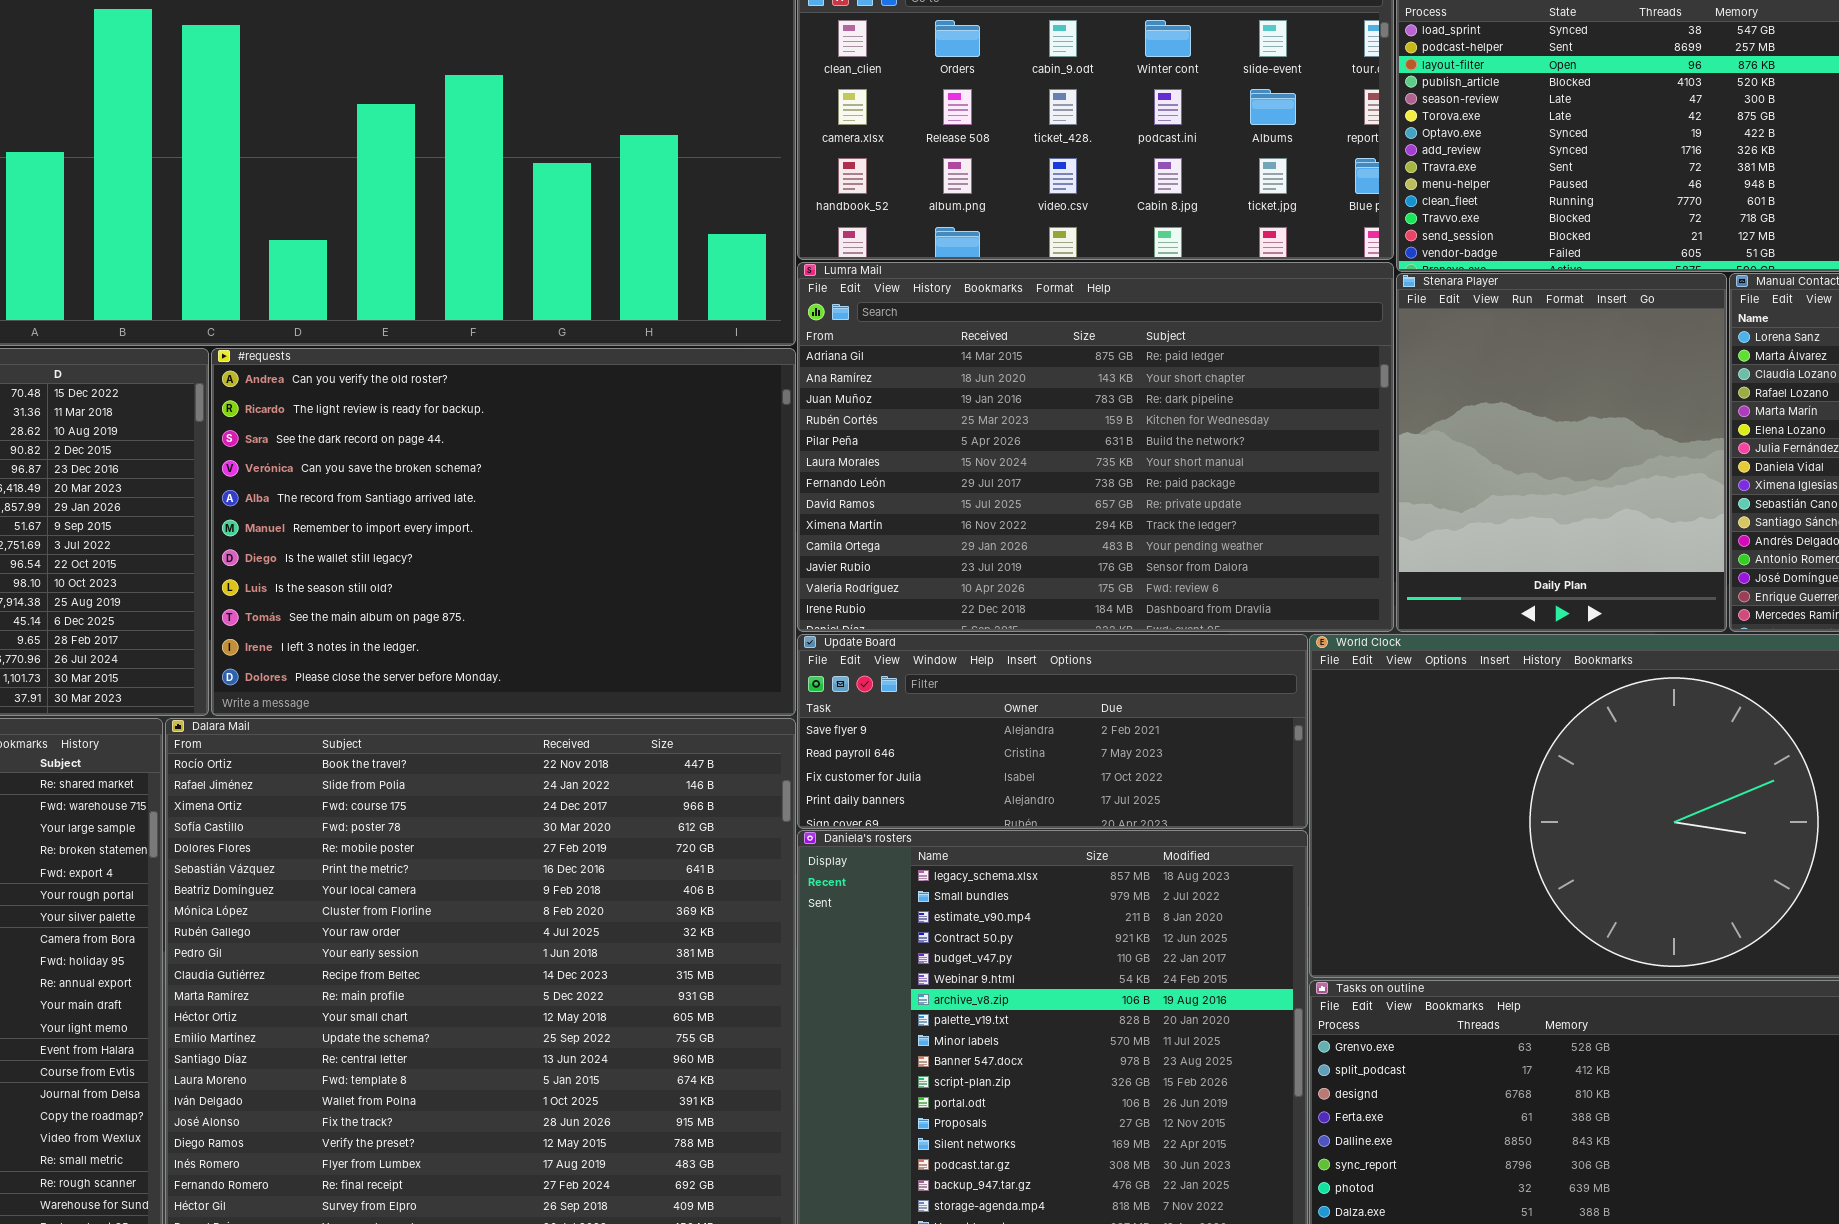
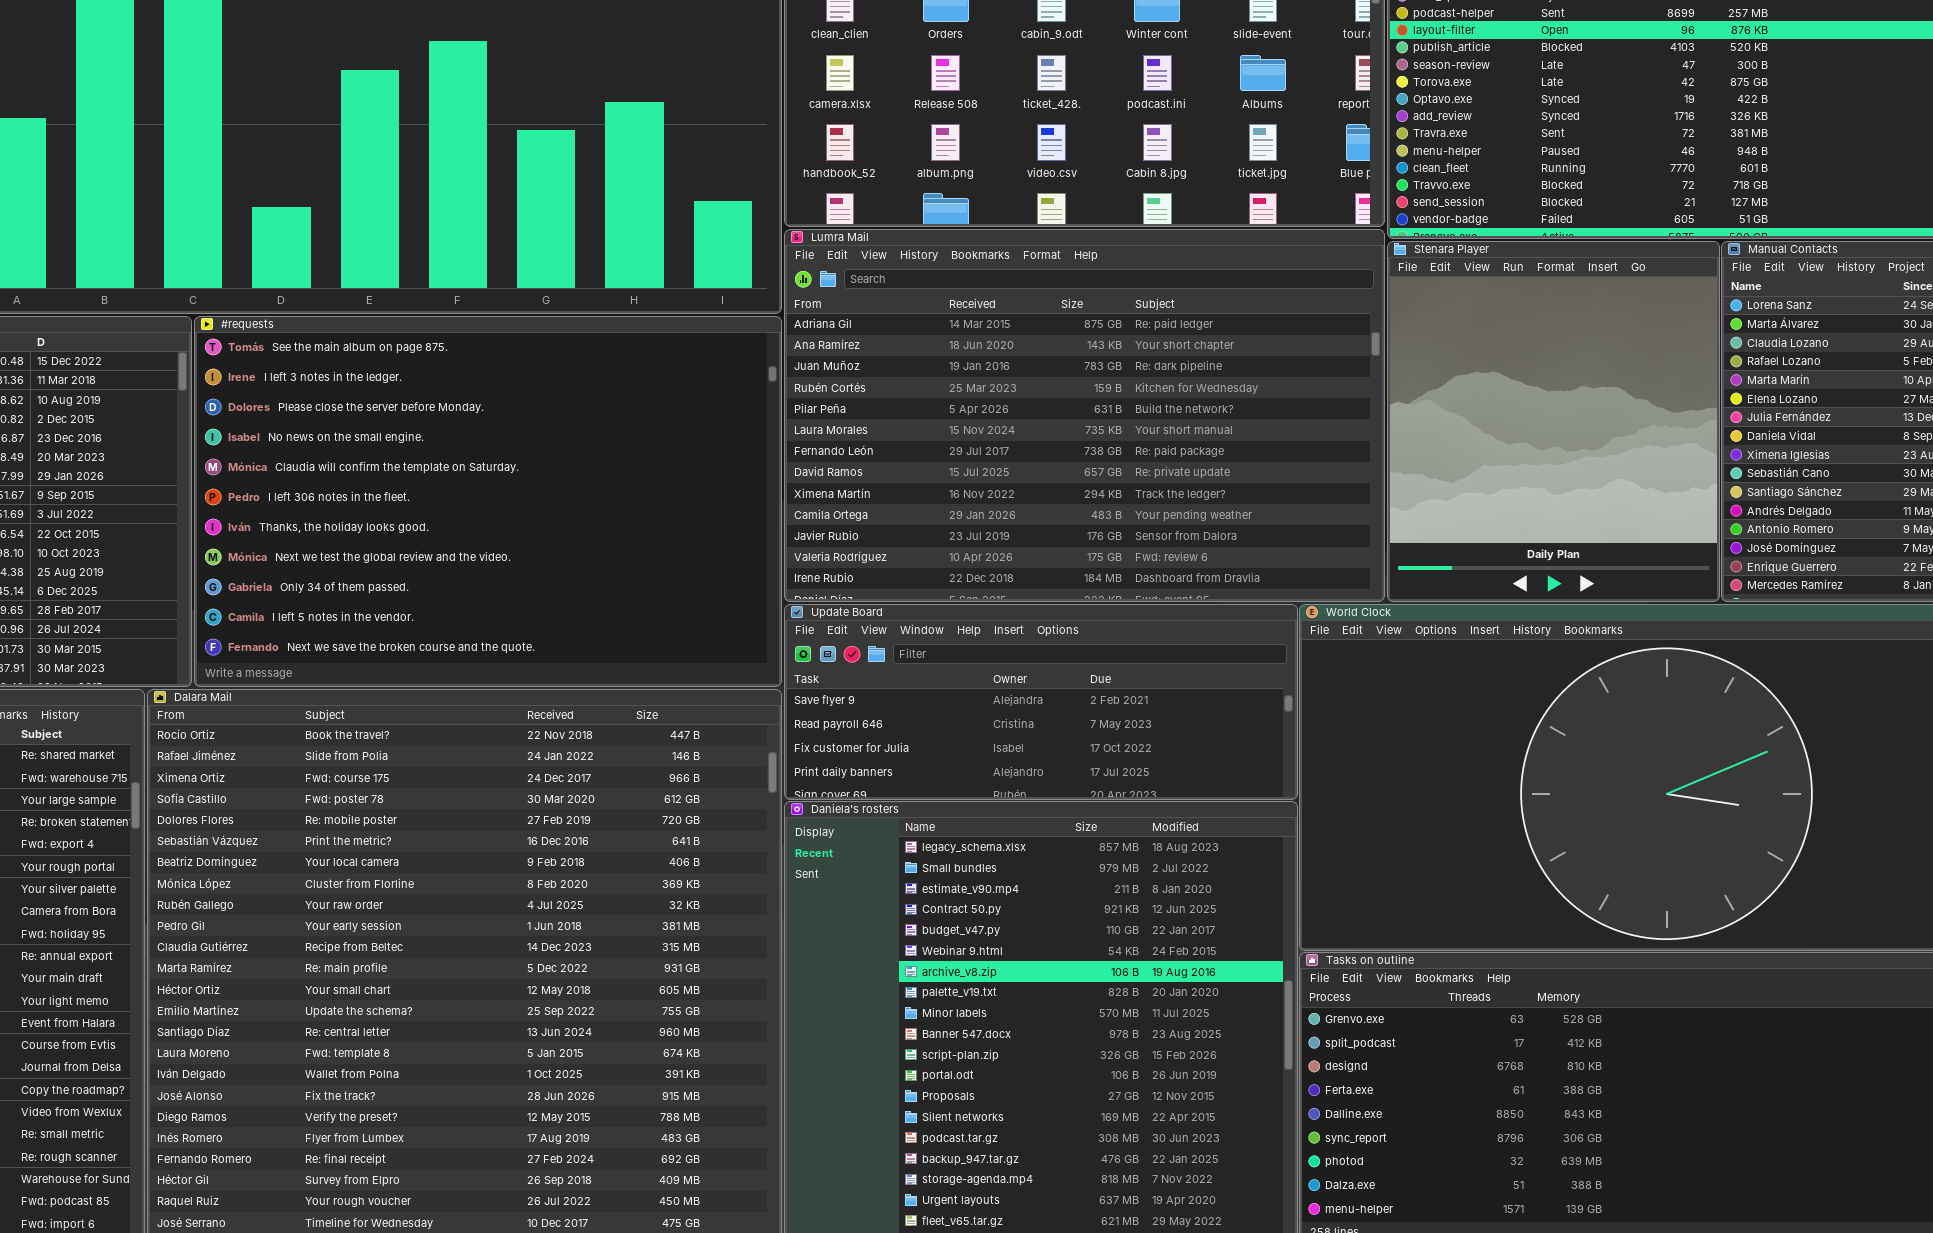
#requests: [211,348,796,716] -> [194,316,782,687], scrolled down 8 rows

